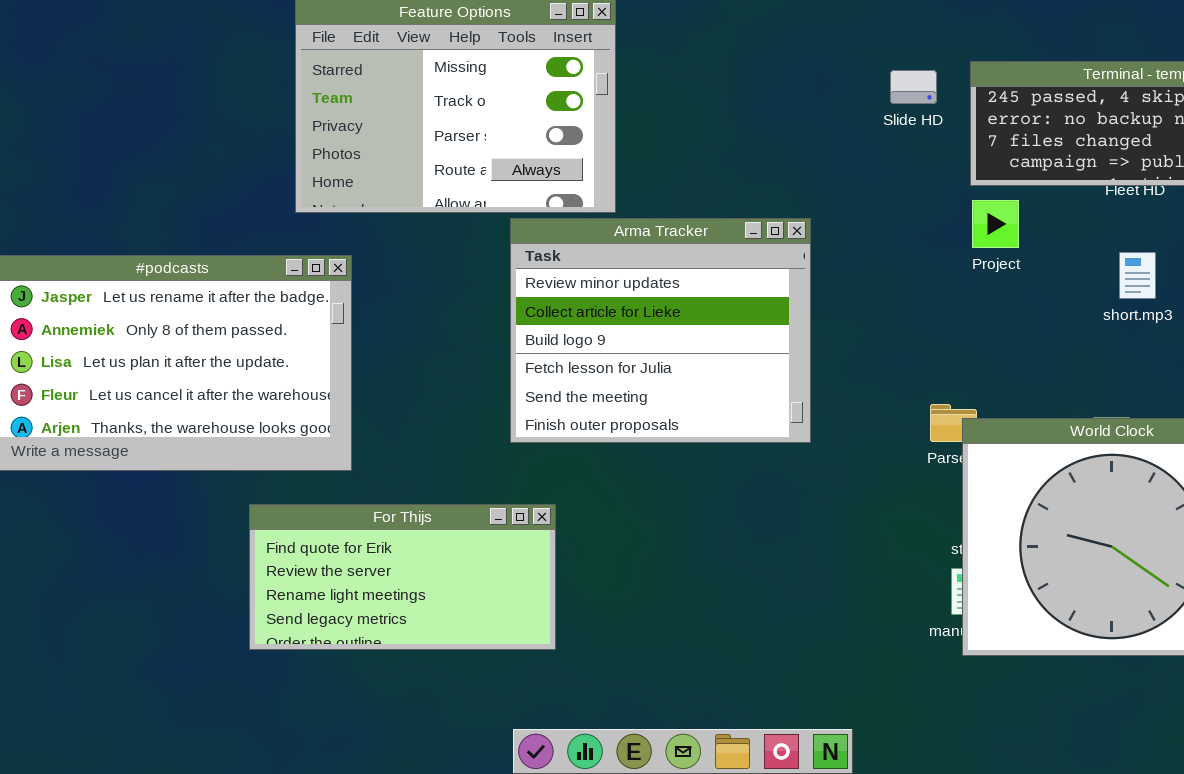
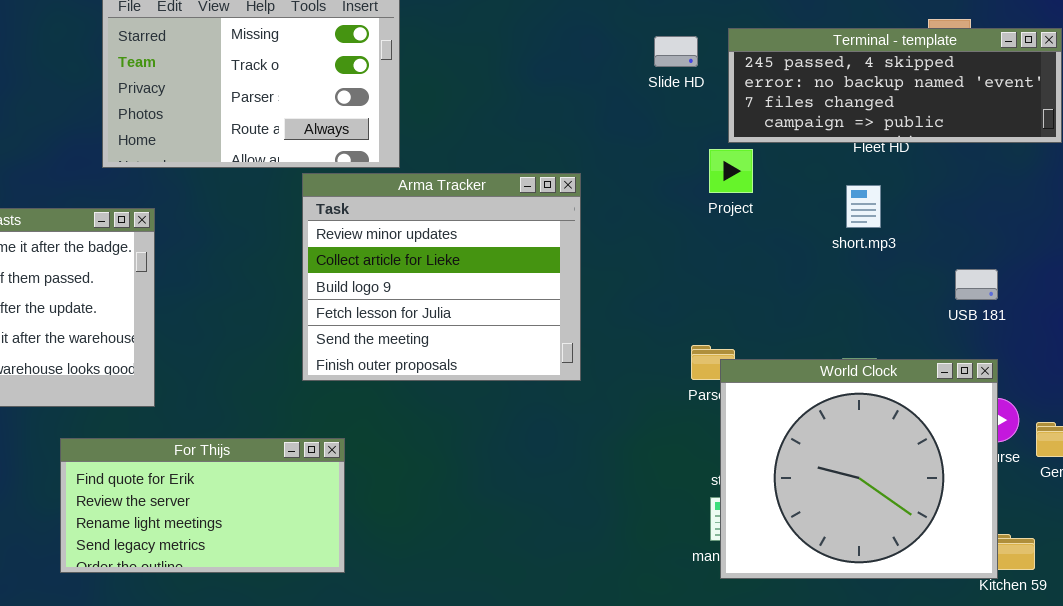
Project: [972,200,1019,248] -> [709,149,753,193], moved
short.mp3: [1119,252,1156,299] -> [846,185,881,228], moved

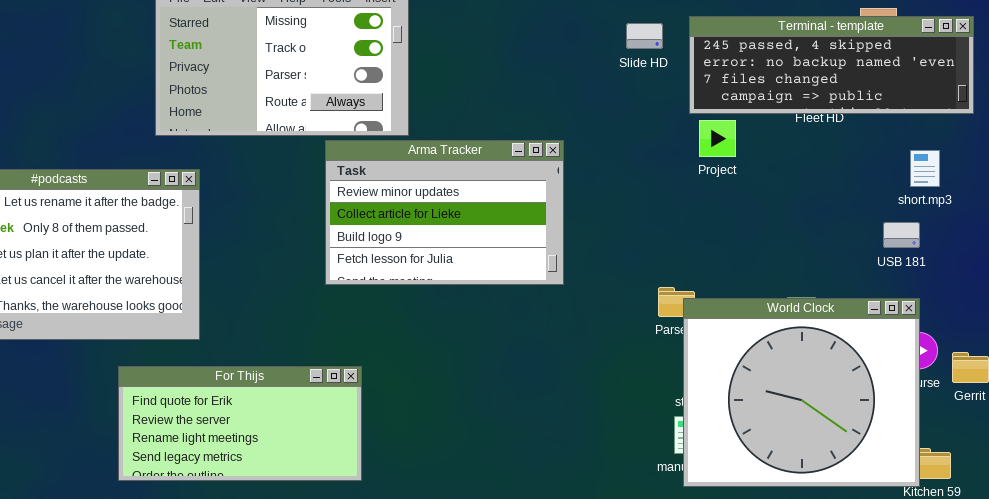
Project: [709,149,753,193] -> [699,120,736,157], moved
Arma Tracker: [302,173,581,381] -> [325,140,564,285], resized
short.mp3: [846,185,881,228] -> [910,150,940,187], moved

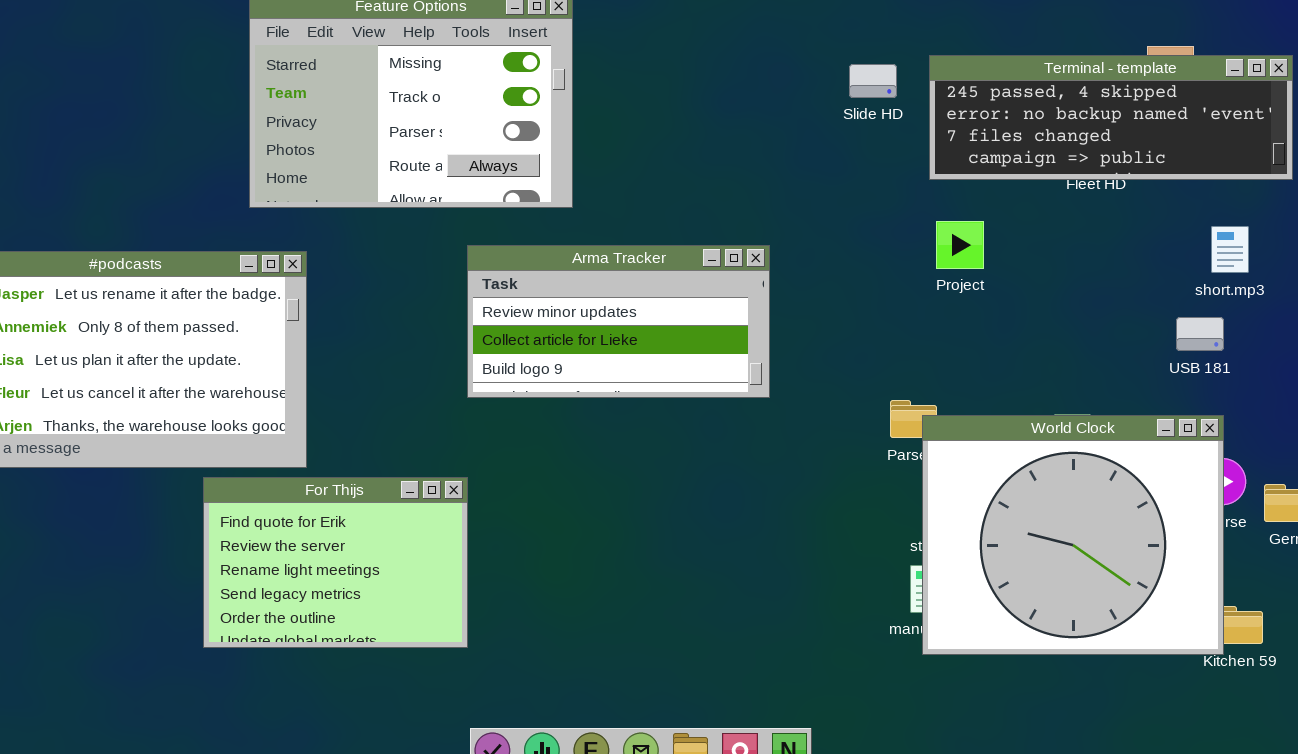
Project: [699,120,736,157] -> [936,221,984,269], moved
Arma Tracker: [325,140,564,285] -> [467,245,770,398], resized
For Thijs: [118,366,362,481] -> [203,477,468,648], resized

